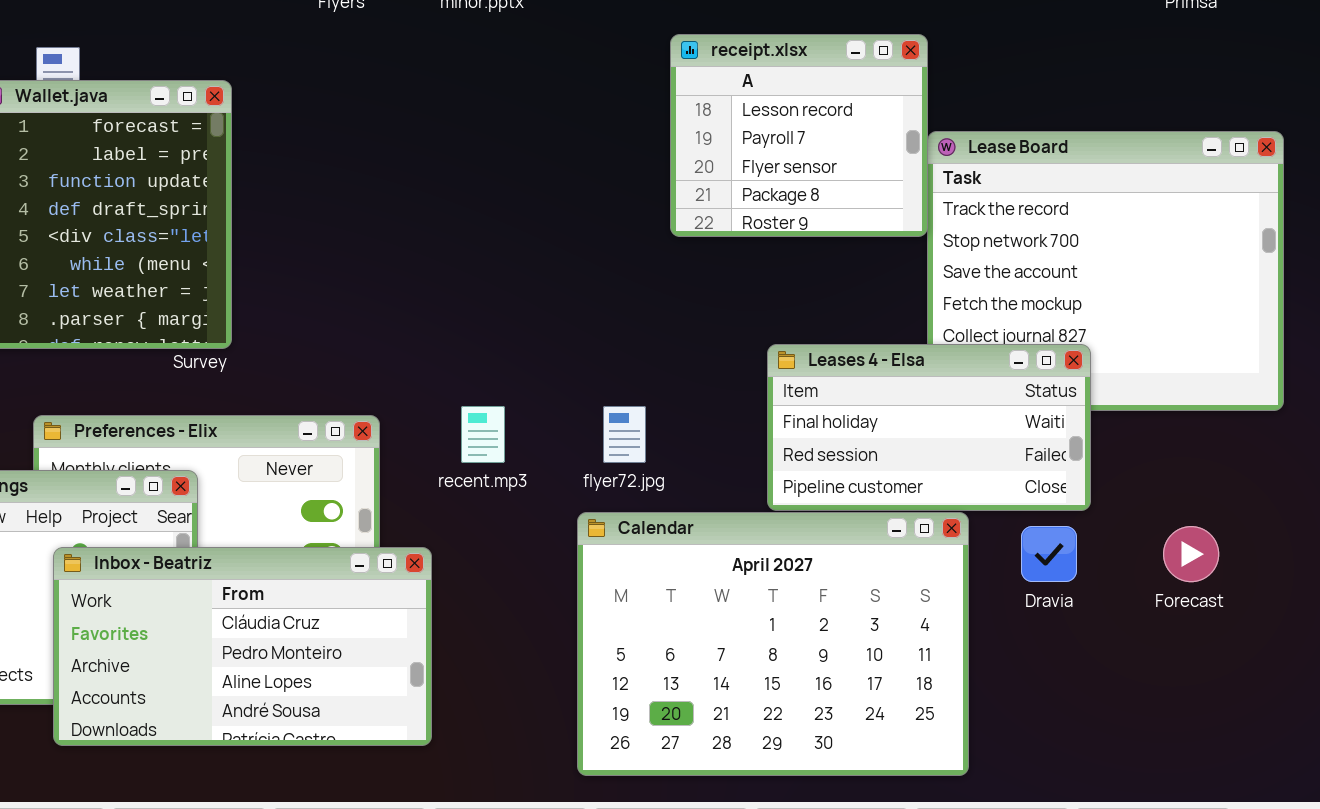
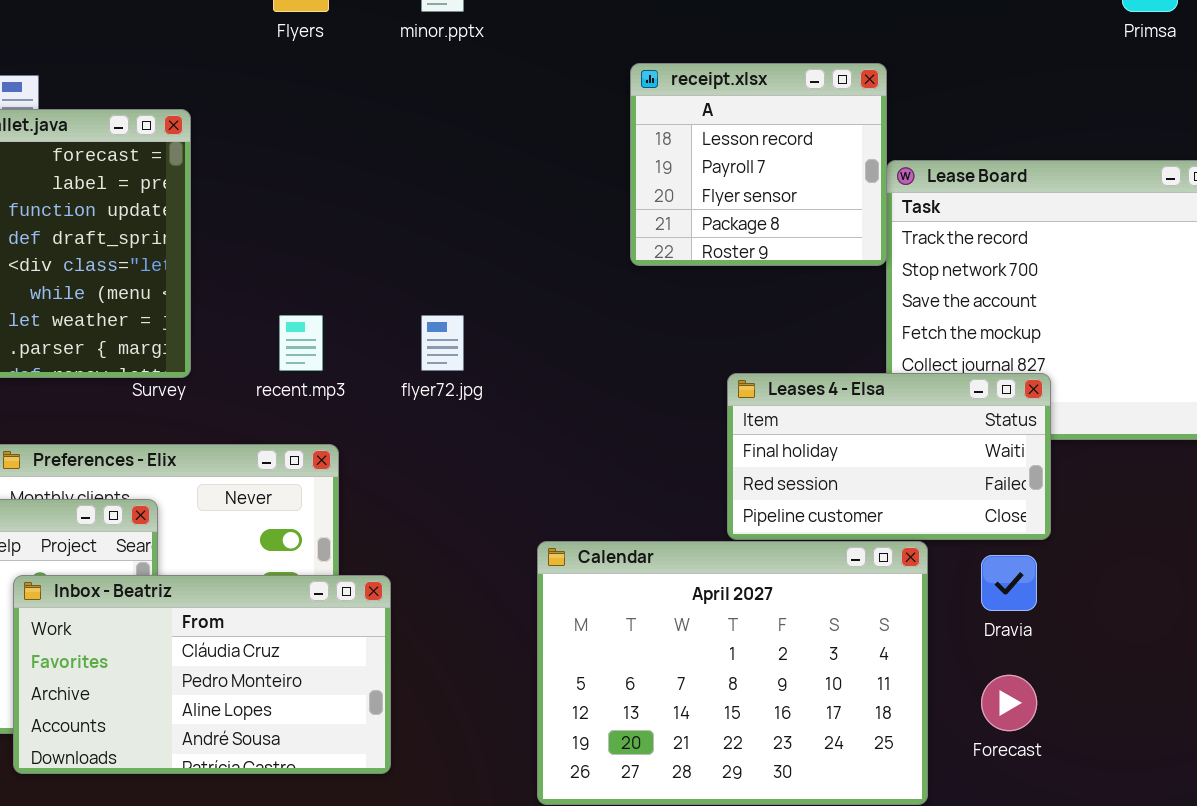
recent.mp3: [461,406,505,463] -> [279,315,323,371], moved
flyer72.jpg: [603,406,646,463] -> [421,315,464,371], moved
Forecast: [1163,526,1219,582] -> [981,675,1037,731], moved

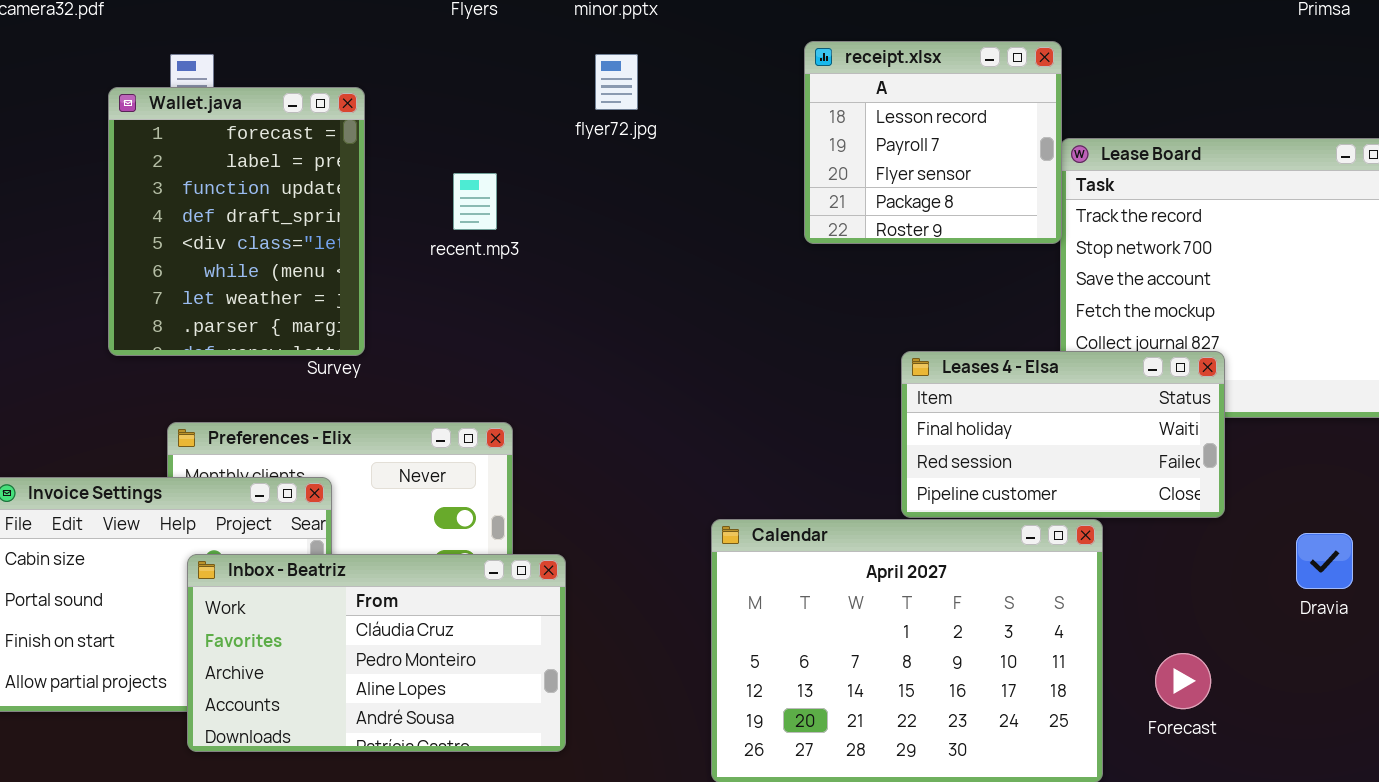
recent.mp3: [279,315,323,371] -> [453,173,497,230], moved
flyer72.jpg: [421,315,464,371] -> [595,54,638,110], moved
Dravia: [981,555,1037,611] -> [1296,533,1353,589], moved

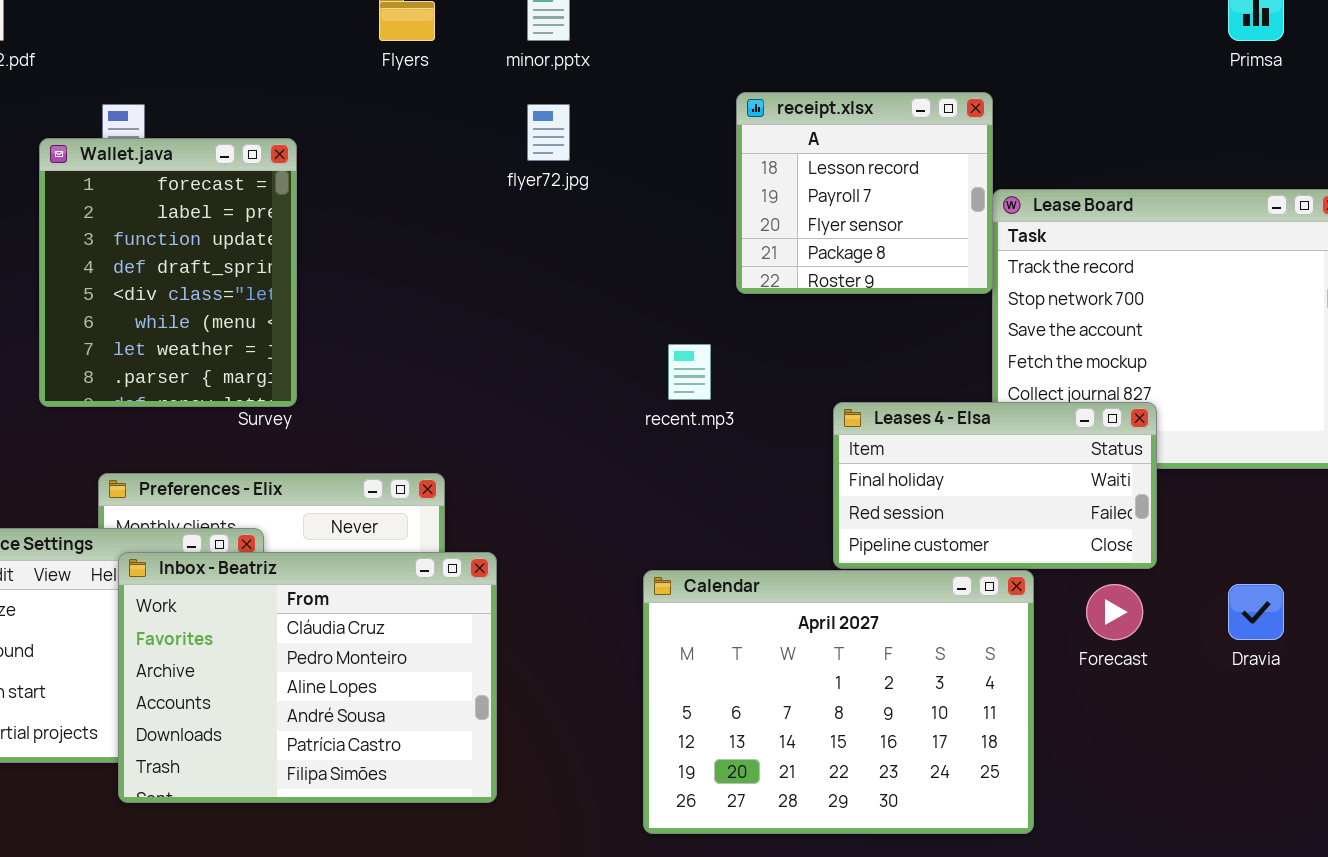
recent.mp3: [453,173,497,230] -> [668,344,711,400], moved
Inbox - Beatriz: [187,554,566,752] -> [118,552,497,803], resized
Forecast: [1155,653,1211,709] -> [1086,584,1143,640], moved

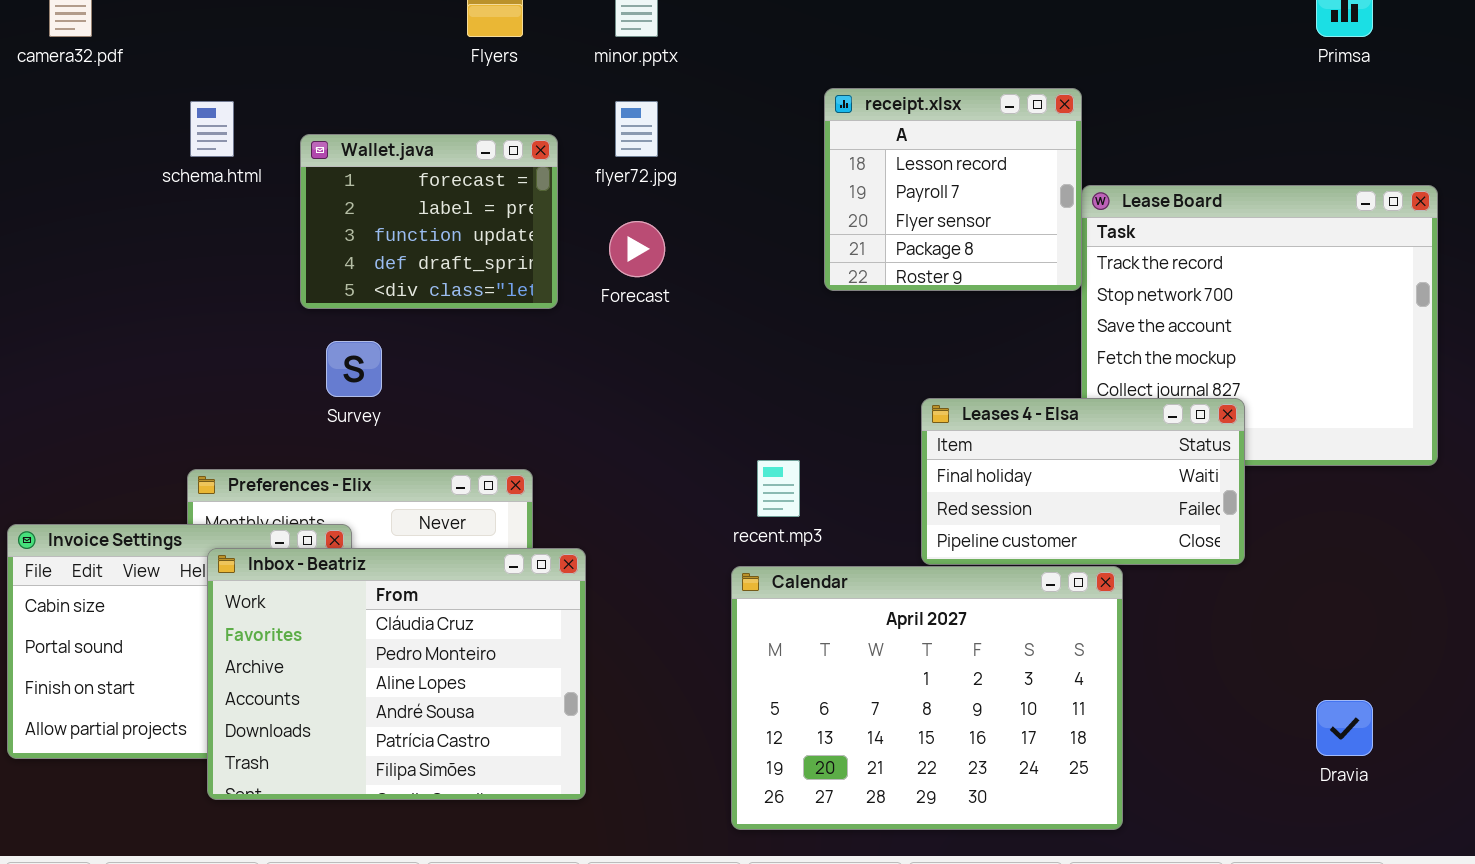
Wallet.java: [39,138,297,407] -> [300,134,558,309], moved, resized
recent.mp3: [668,344,711,400] -> [757,460,800,517], moved
Forecast: [1086,584,1143,640] -> [609,221,665,277], moved
Dravia: [1228,584,1284,640] -> [1316,700,1373,756], moved

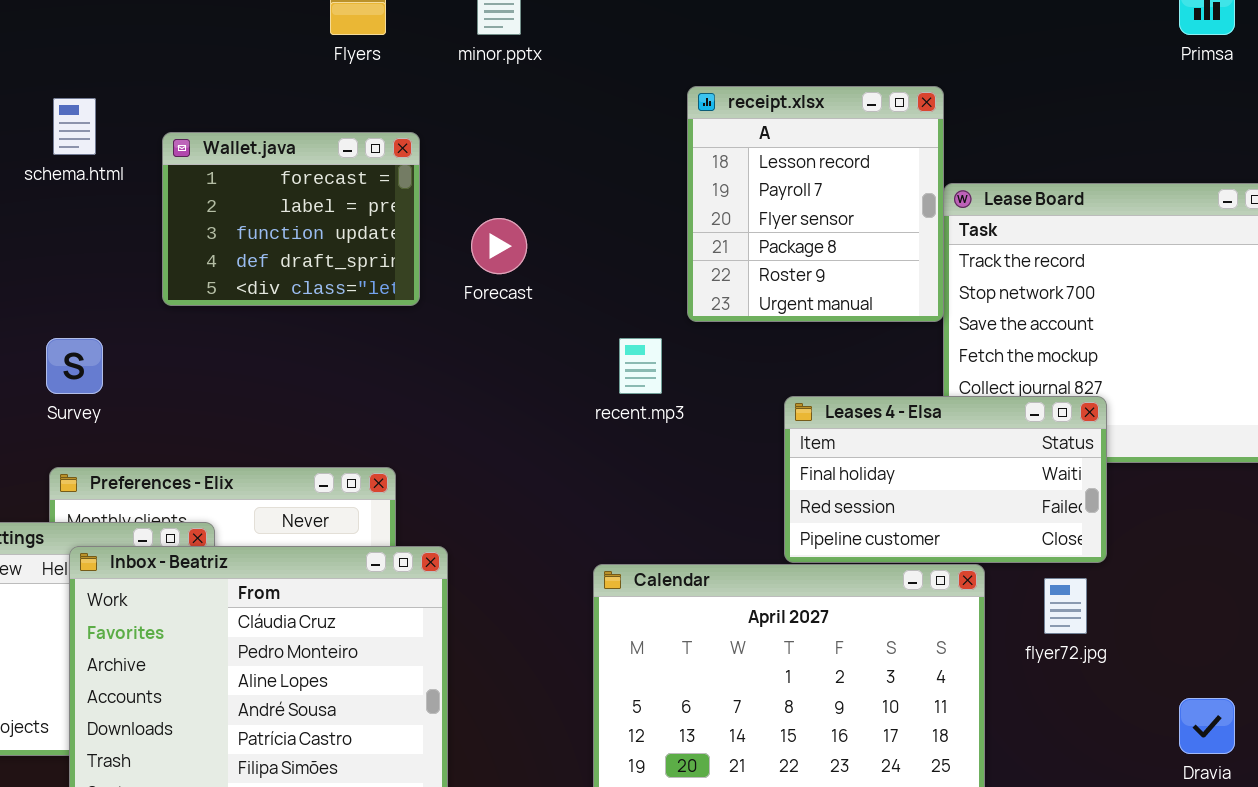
receipt.xlsx: [824,88,1082,291] -> [687,86,944,322], resized
flyer72.jpg: [615,101,658,157] -> [1044,578,1087,634], moved
Survey: [326,341,382,397] -> [46,338,103,394], moved
recent.mp3: [757,460,800,517] -> [619,338,662,394], moved

